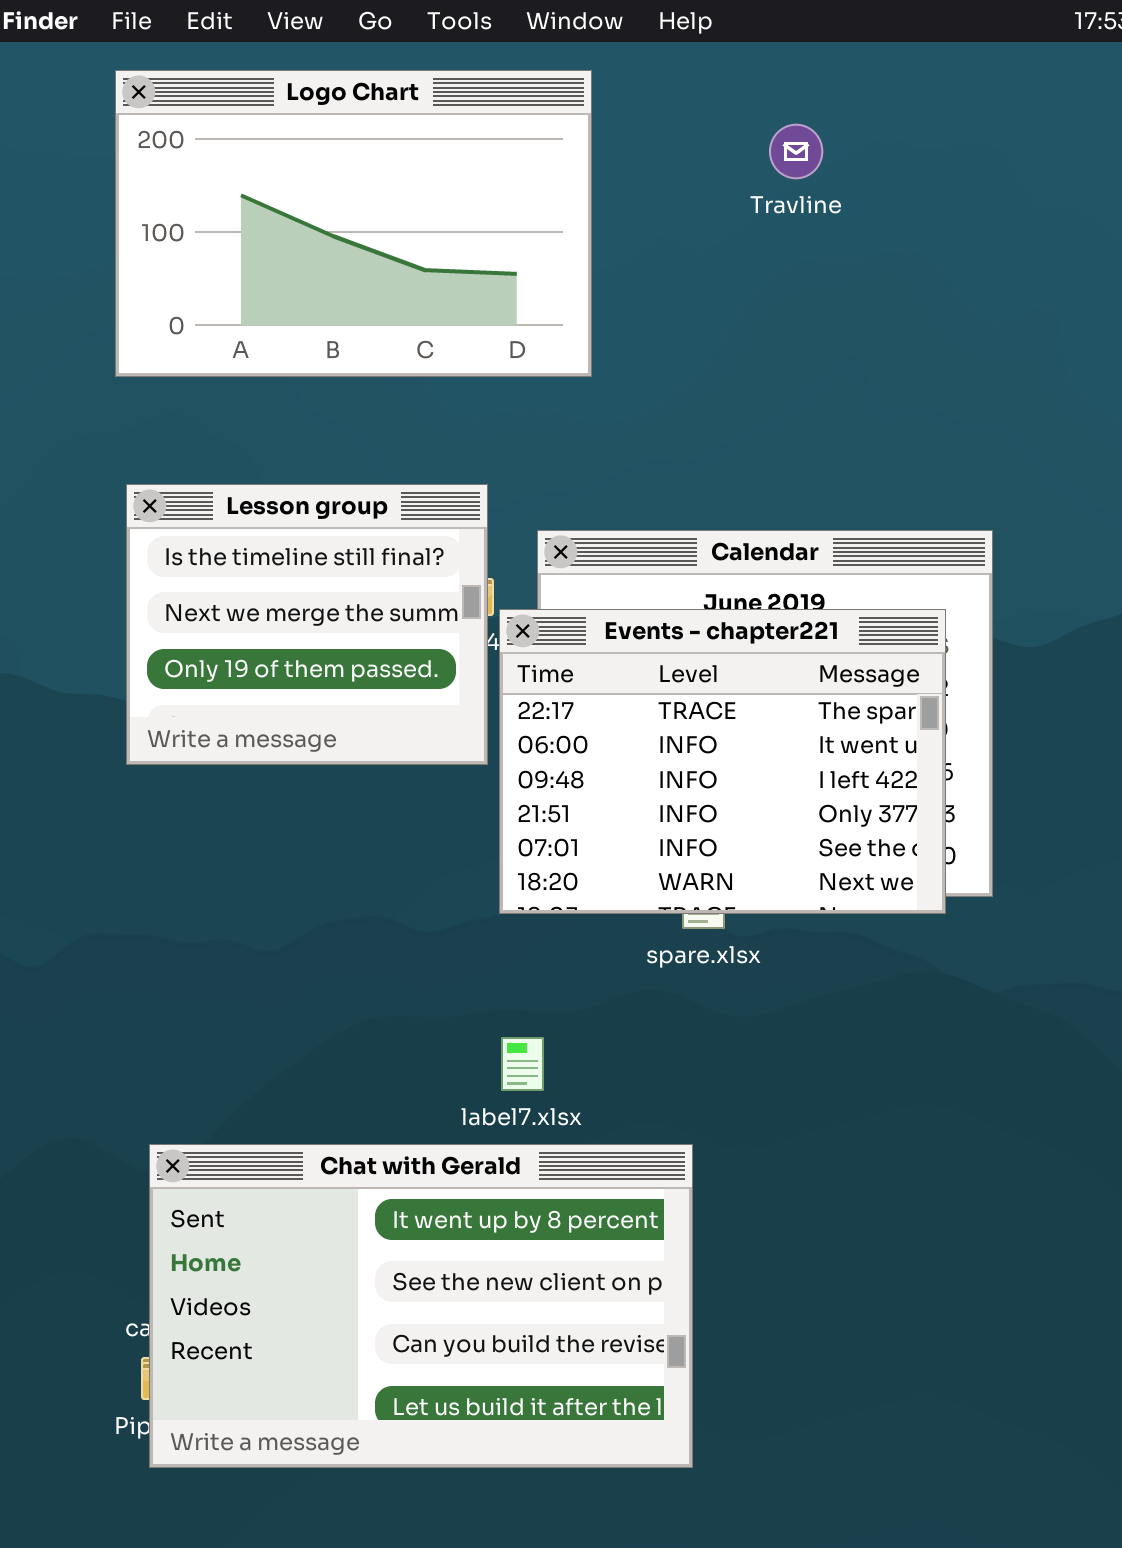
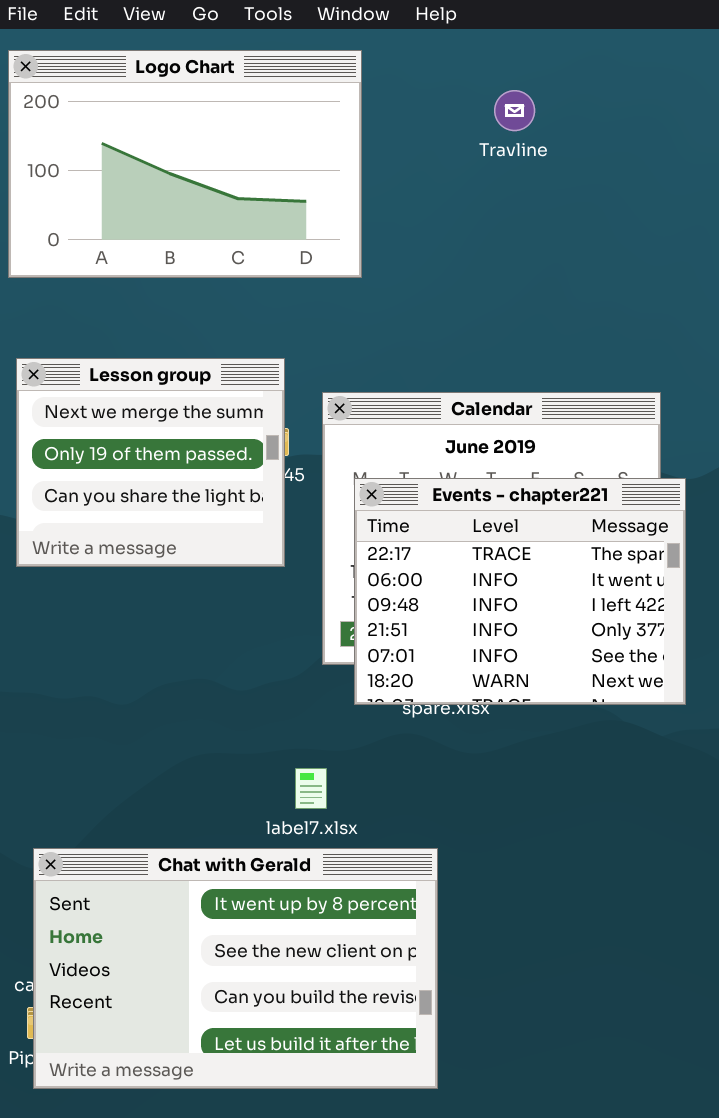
Lesson group: [126,484,488,765] -> [16,358,285,567], scrolled down 1 row
Events - chapter221: [499,609,946,914] -> [354,478,686,705], moved

